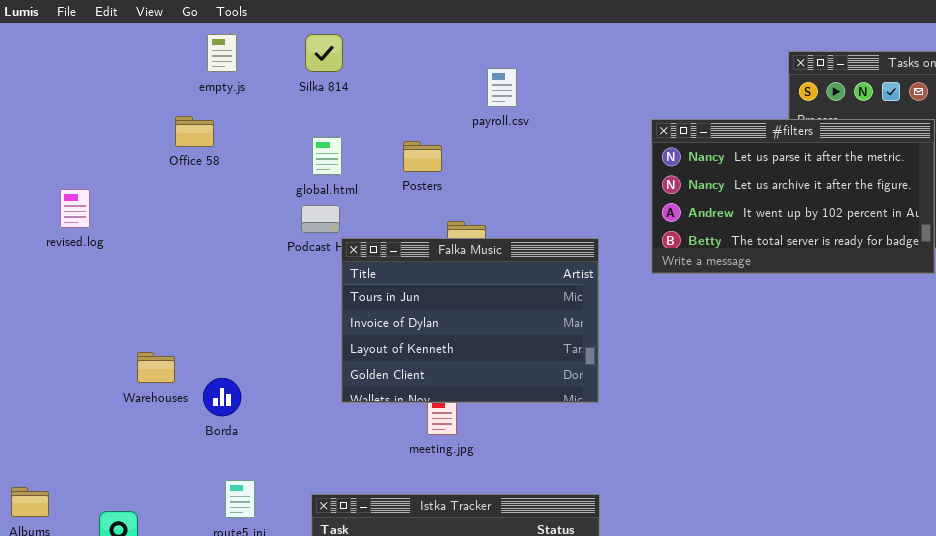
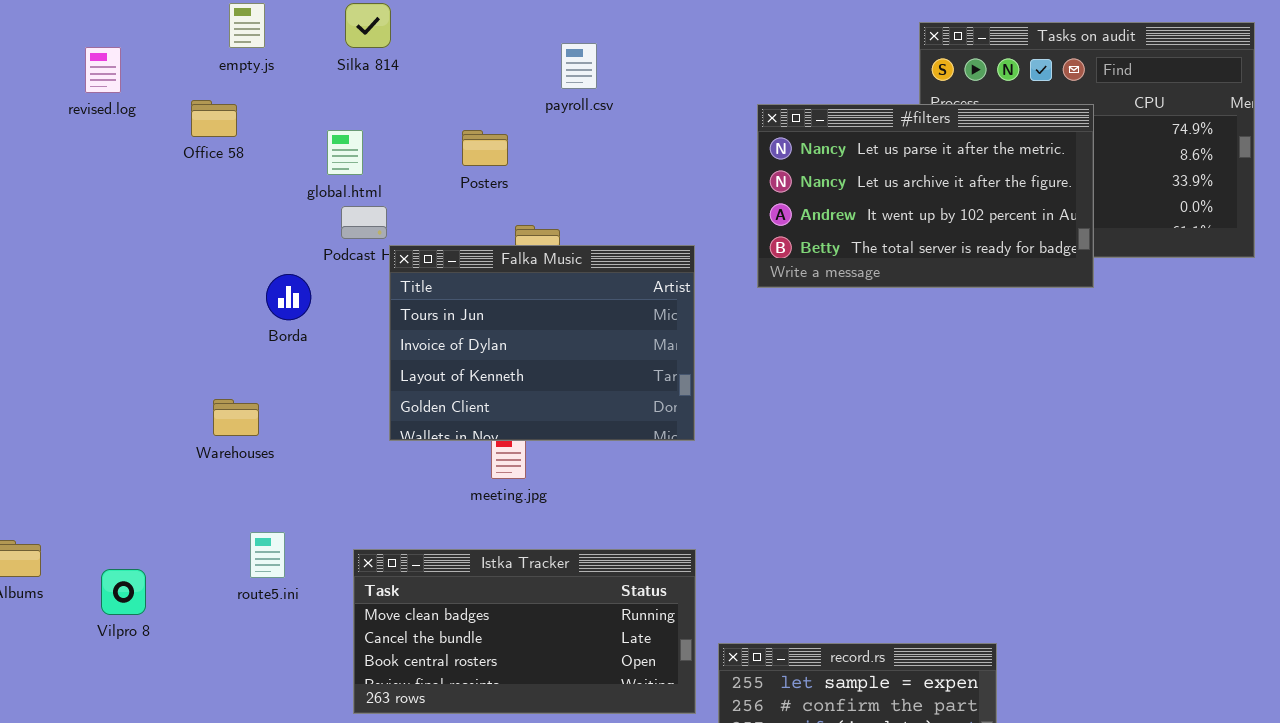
global.html: [312,137,342,175] -> [327,130,363,175], moved
revised.log: [60,189,90,228] -> [85,47,121,93], moved
Warehouses: [137,352,175,383] -> [213,399,259,436], moved
Borda: [203,378,241,416] -> [266,274,311,320], moved

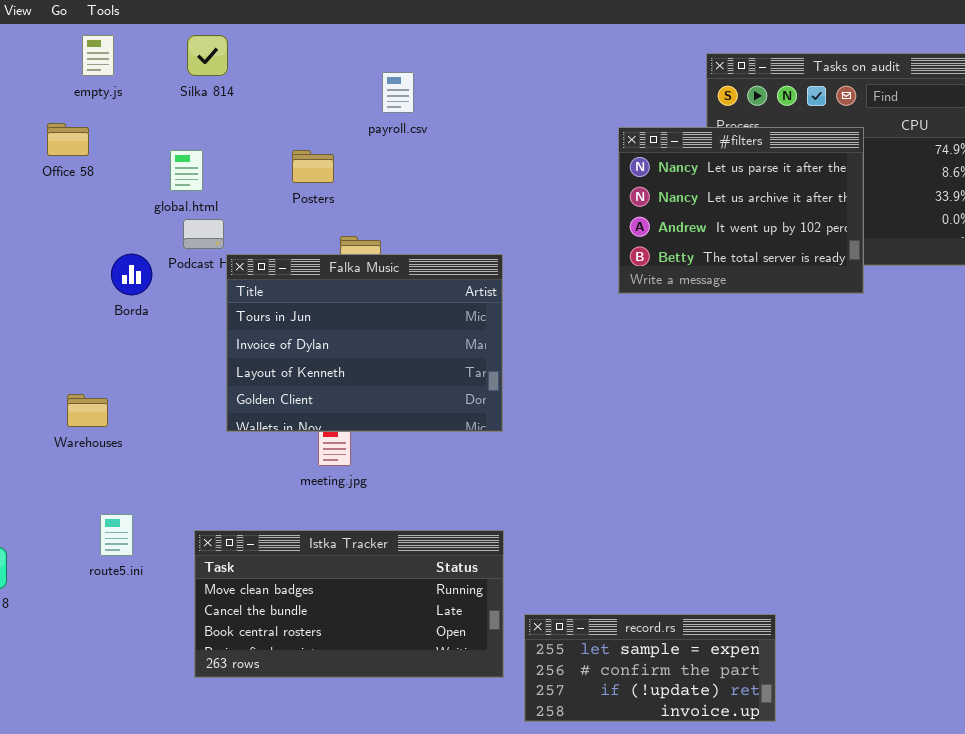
#filters: [757,104,1094,288] -> [618,127,864,294], resized
Borda: [266,274,311,320] -> [111,254,152,295], moved

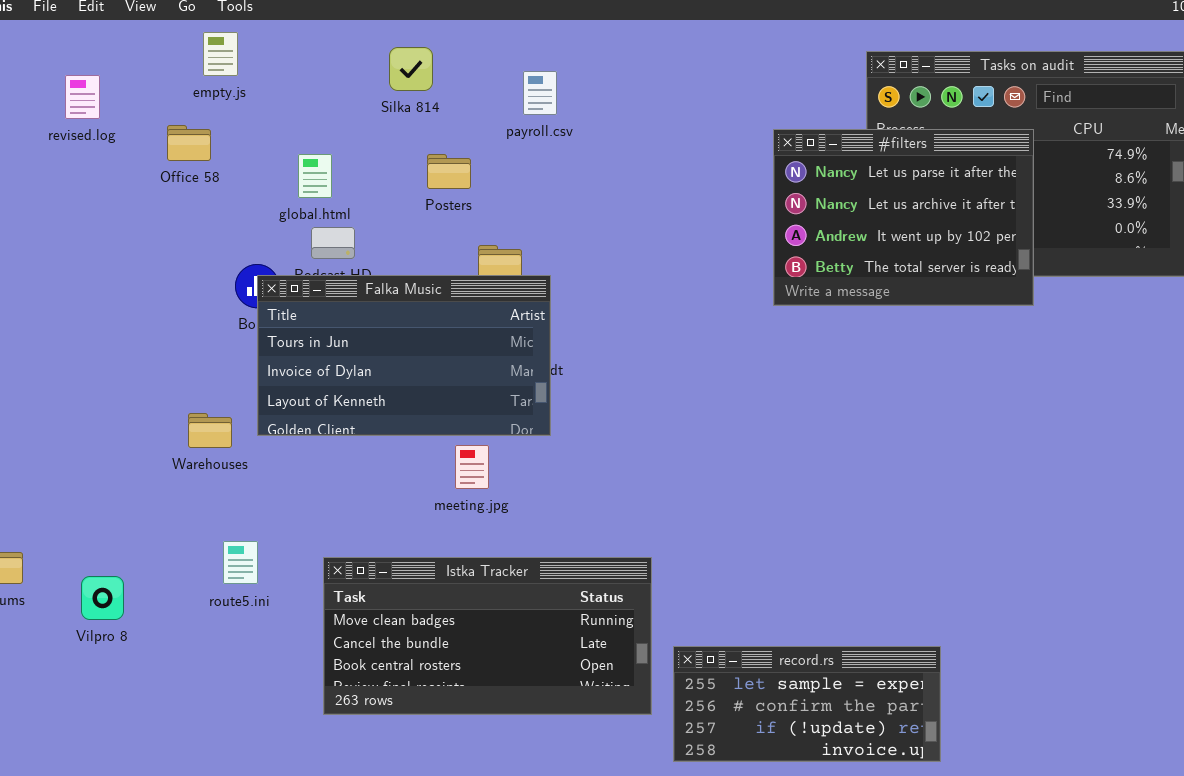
Silka 814: [187,35,228,76] -> [389,47,433,91], moved
Falka Music: [226,254,503,432] -> [257,275,551,436], moved, resized

